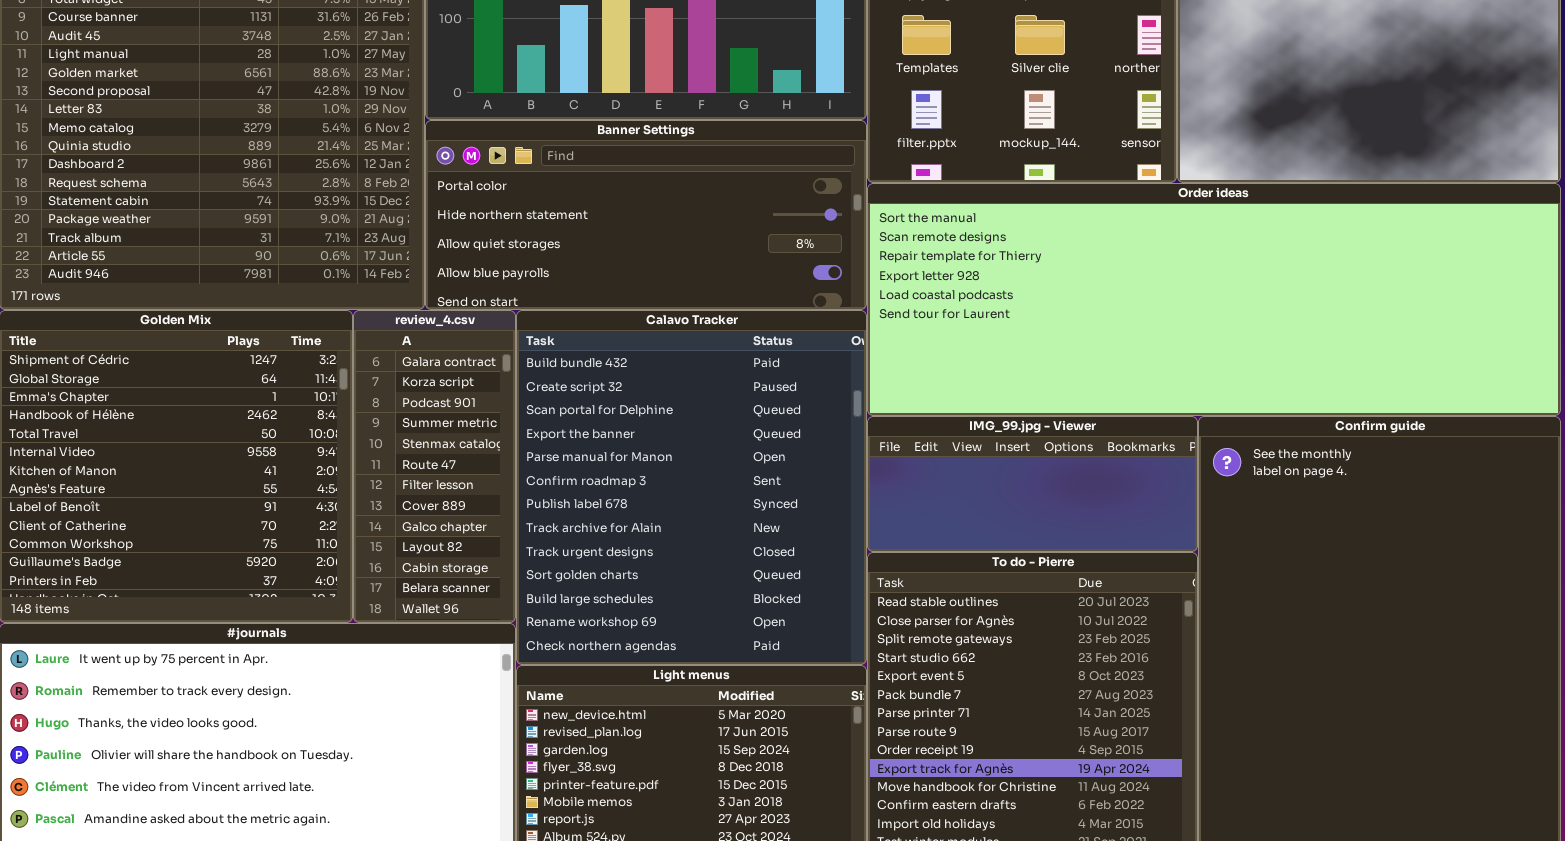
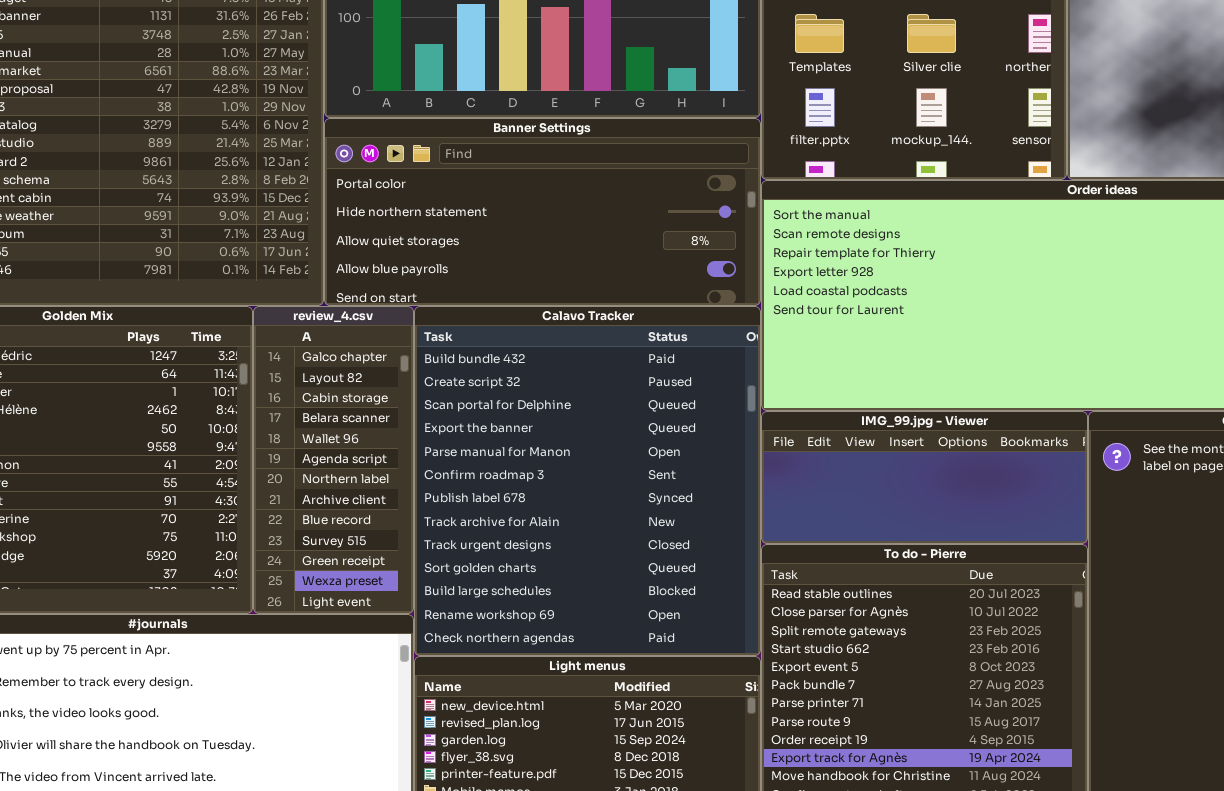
review_4.csv: [353,310,516,623] -> [253,306,414,614], scrolled down 8 rows

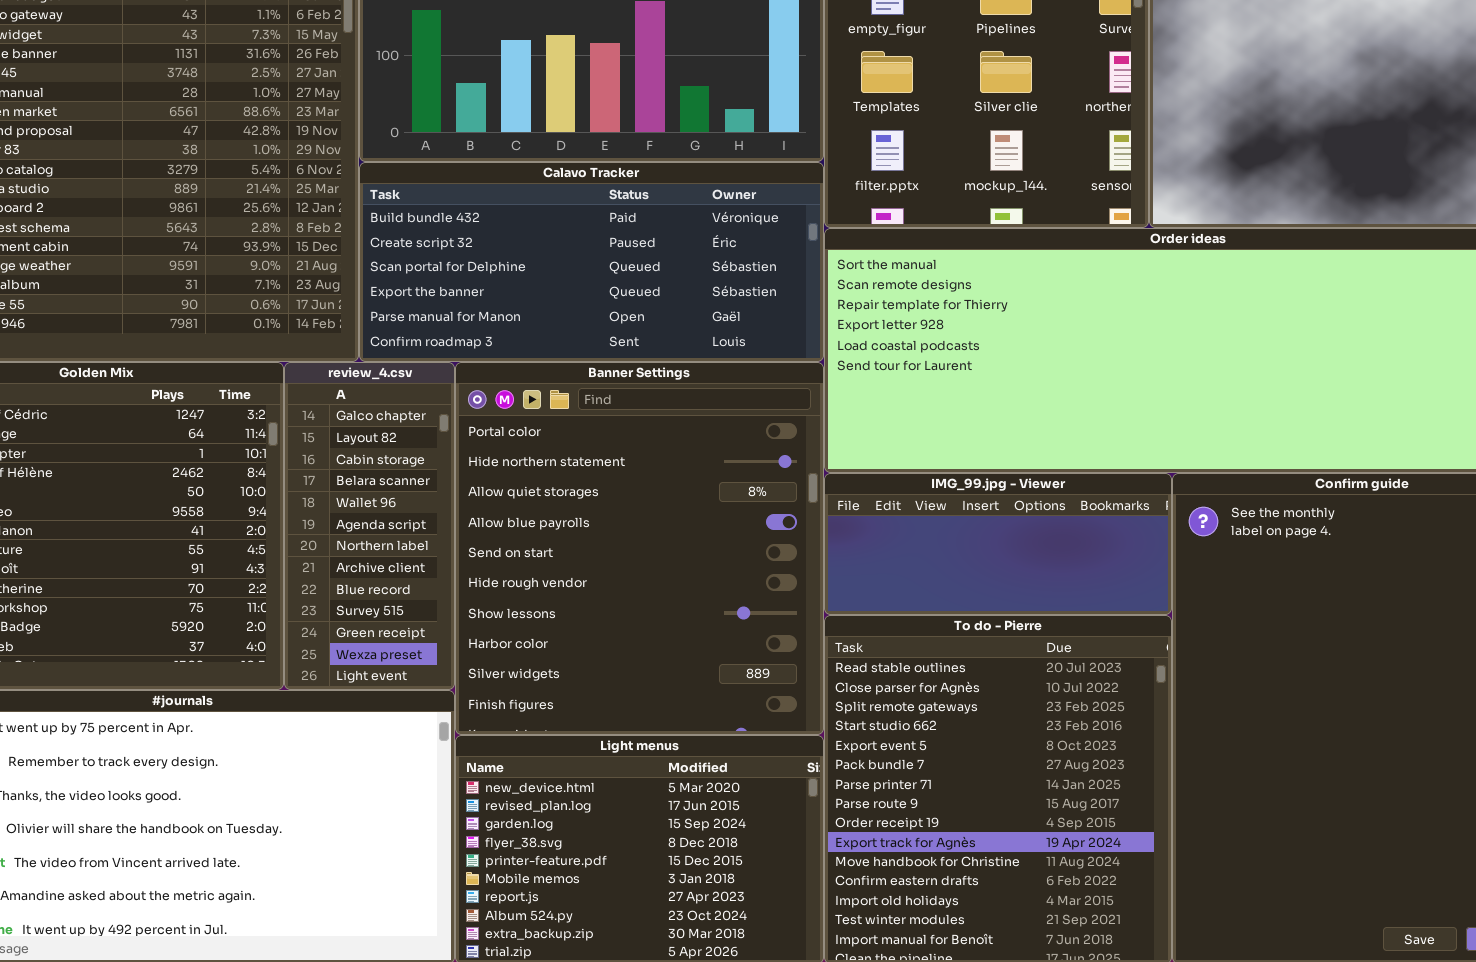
Banner Settings: [324,118,761,306] -> [455,362,824,735], moved, resized
Calavo Tracker: [414,306,761,656] -> [359,162,824,362], moved, resized

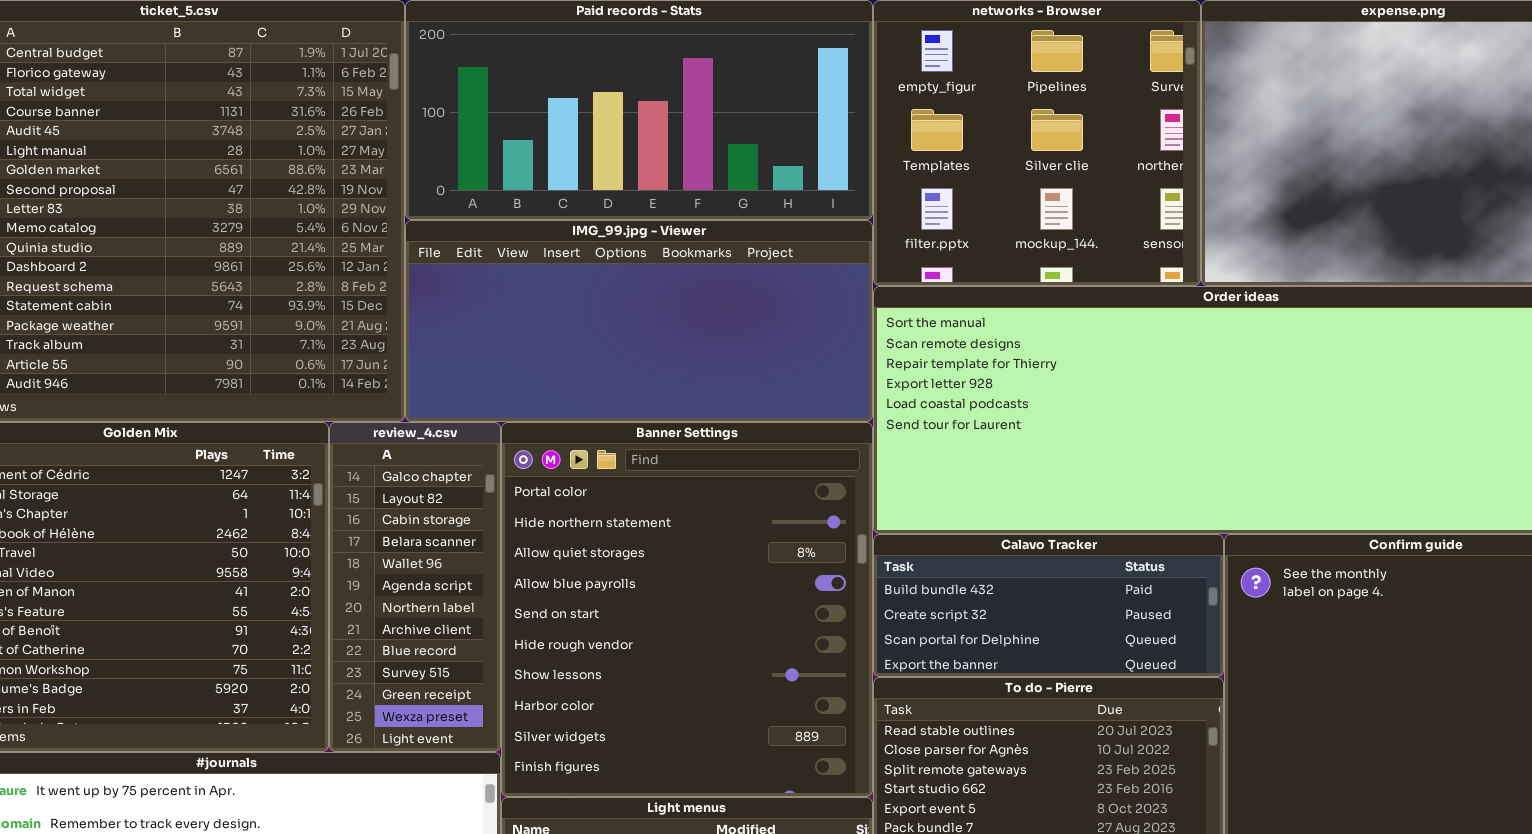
Calavo Tracker: [359,162,824,362] -> [873,534,1224,677], moved, resized
IMG_99.jpg - Viewer: [824,473,1172,615] -> [405,220,873,422], moved, resized

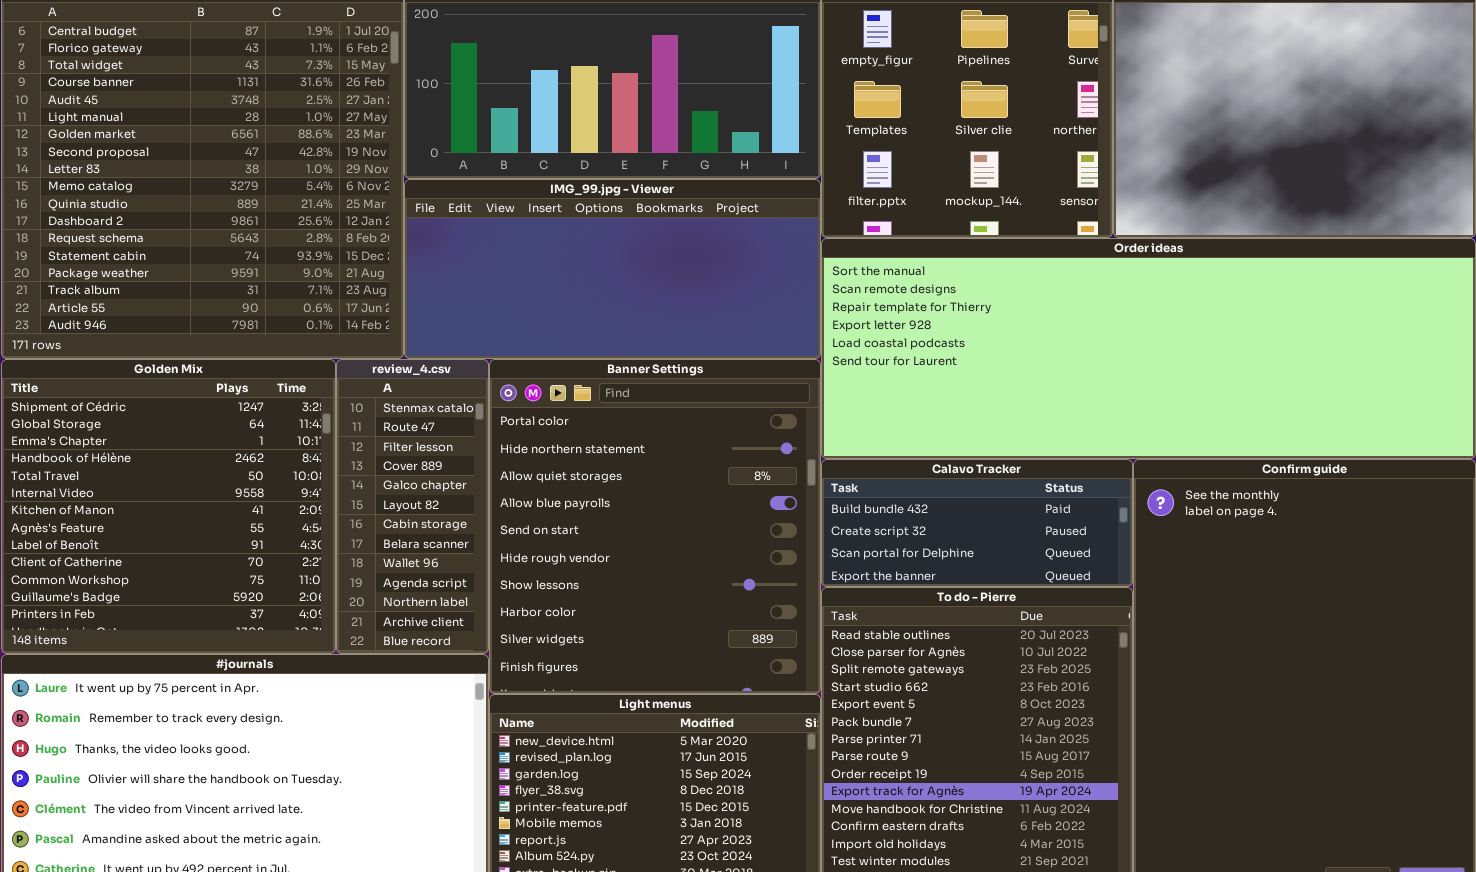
review_4.csv: [329,422,501,752] -> [336,359,489,654], scrolled up 4 rows

